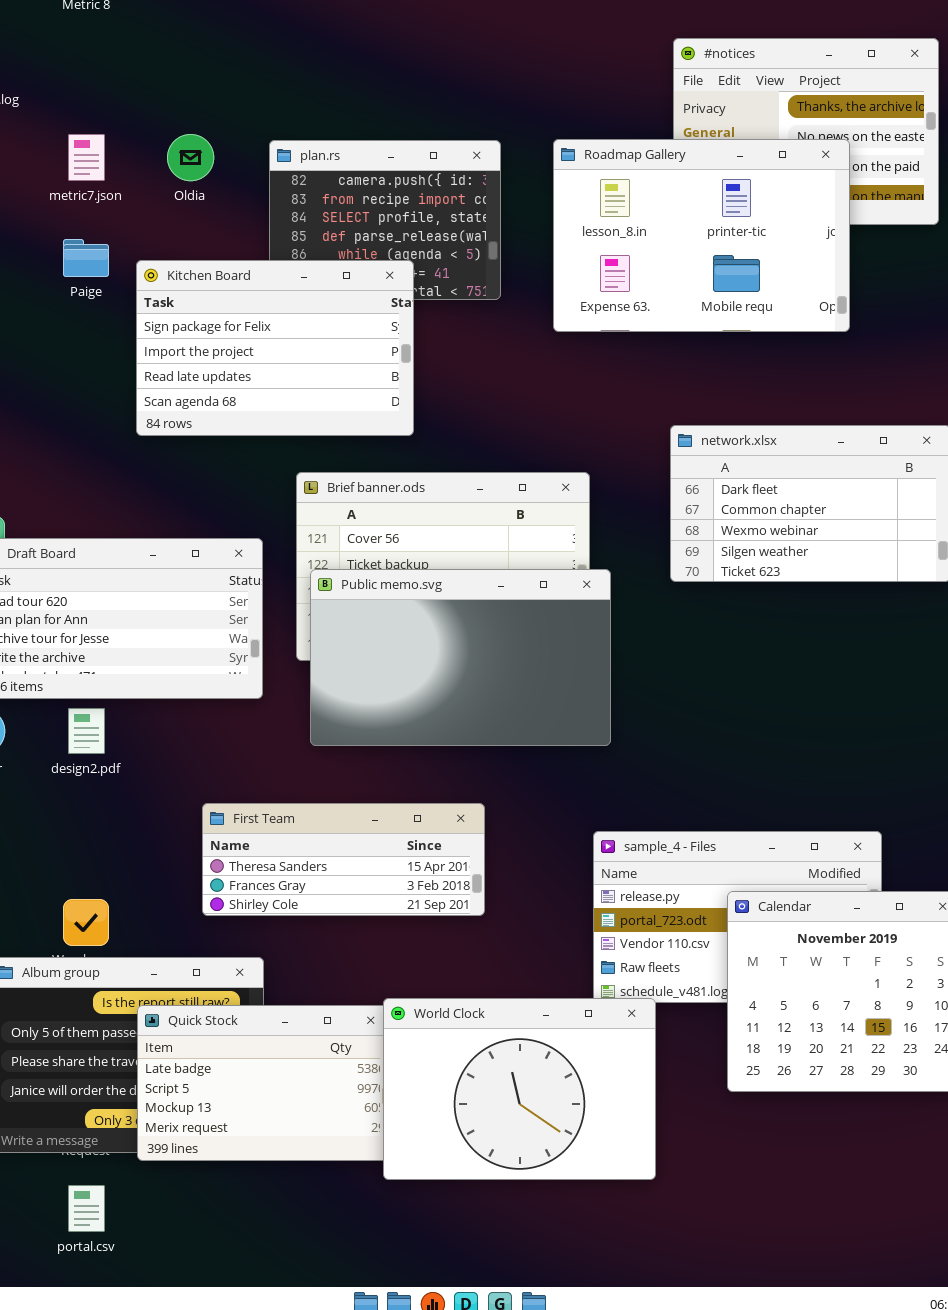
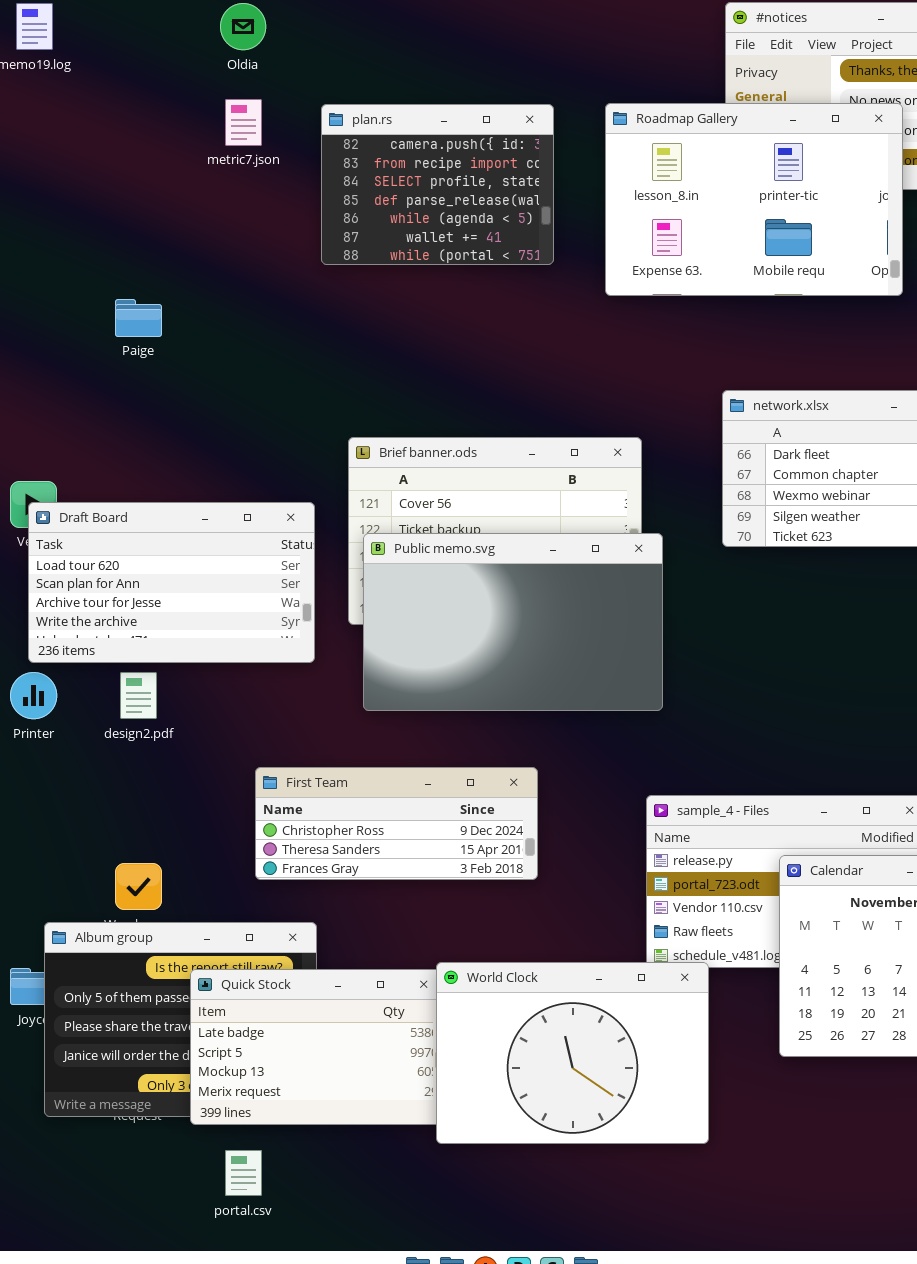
metric7.json: [68,134,105,181] -> [225,99,262,146], moved
Oldia: [167,134,214,181] -> [220,3,266,50], moved
Paige: [63,239,109,277] -> [115,299,162,337], moved
Kitchen Board: [136,260,414,436] -> none, closed
First Team: [202,803,485,916] -> [255,767,538,880], scrolled up 1 row
portal.csv: [68,1185,105,1232] -> [225,1150,262,1196], moved

